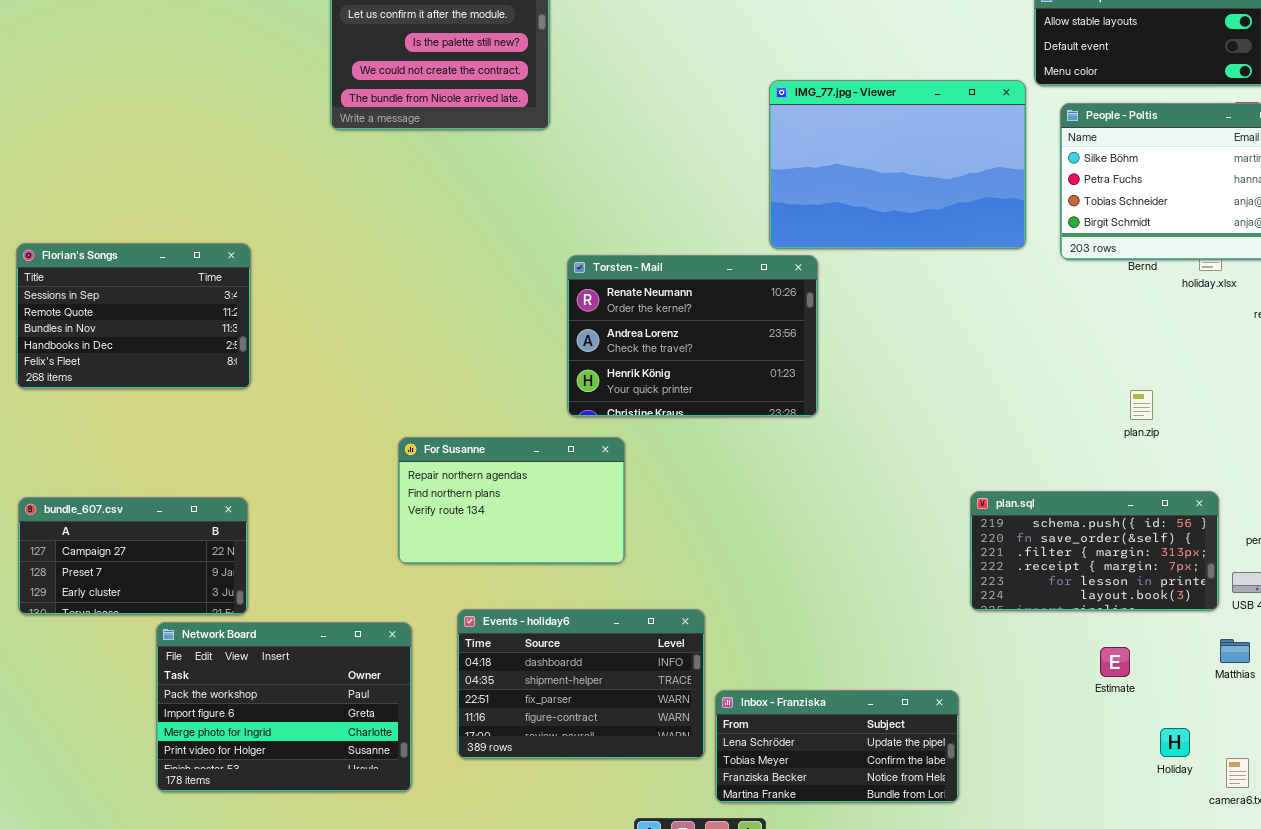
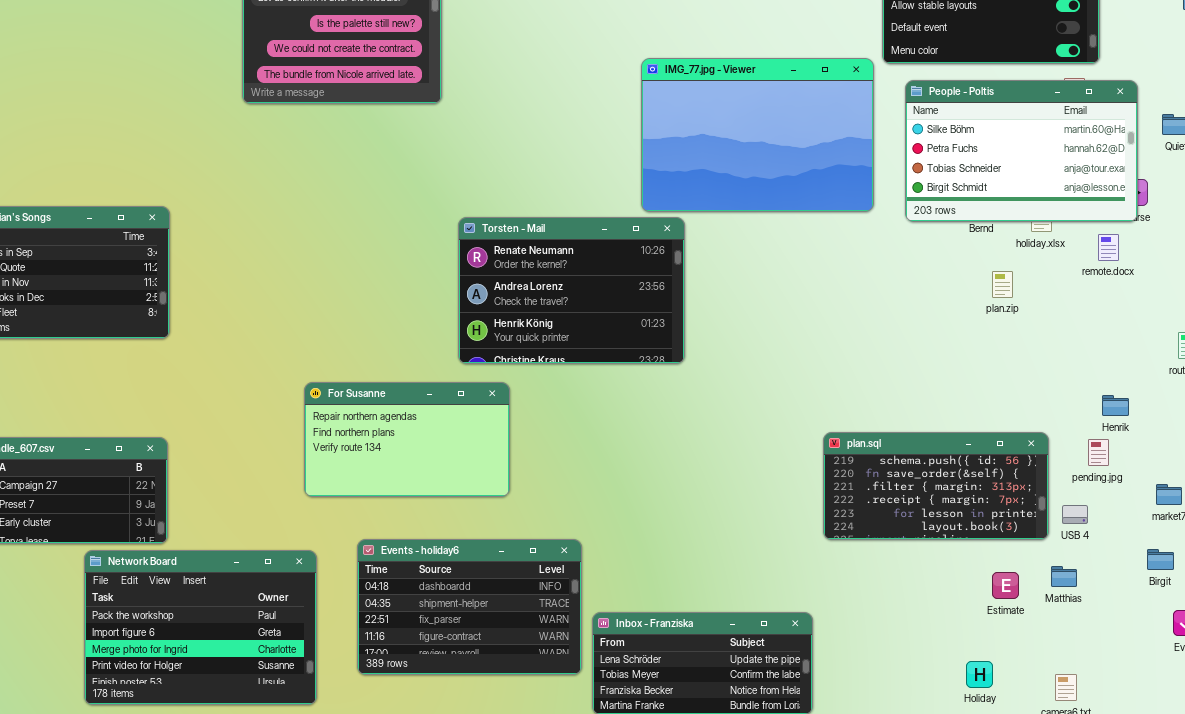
plan.zip: [1130,390,1153,420] -> [992,271,1013,298], moved
Estimate: [1100,647,1130,677] -> [992,572,1019,599], moved
Holiday: [1160,728,1190,757] -> [966,661,993,688], moved

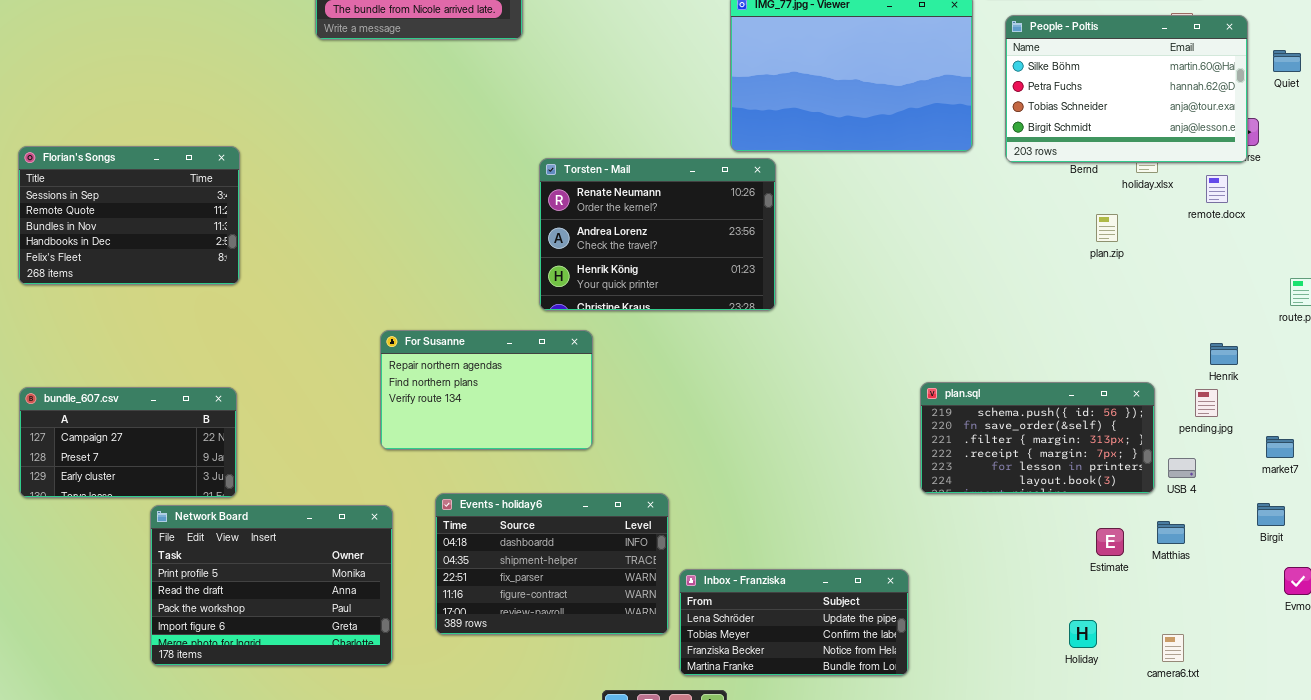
Network Board: [84,550,317,705] -> [150,505,393,666], scrolled up 2 rows

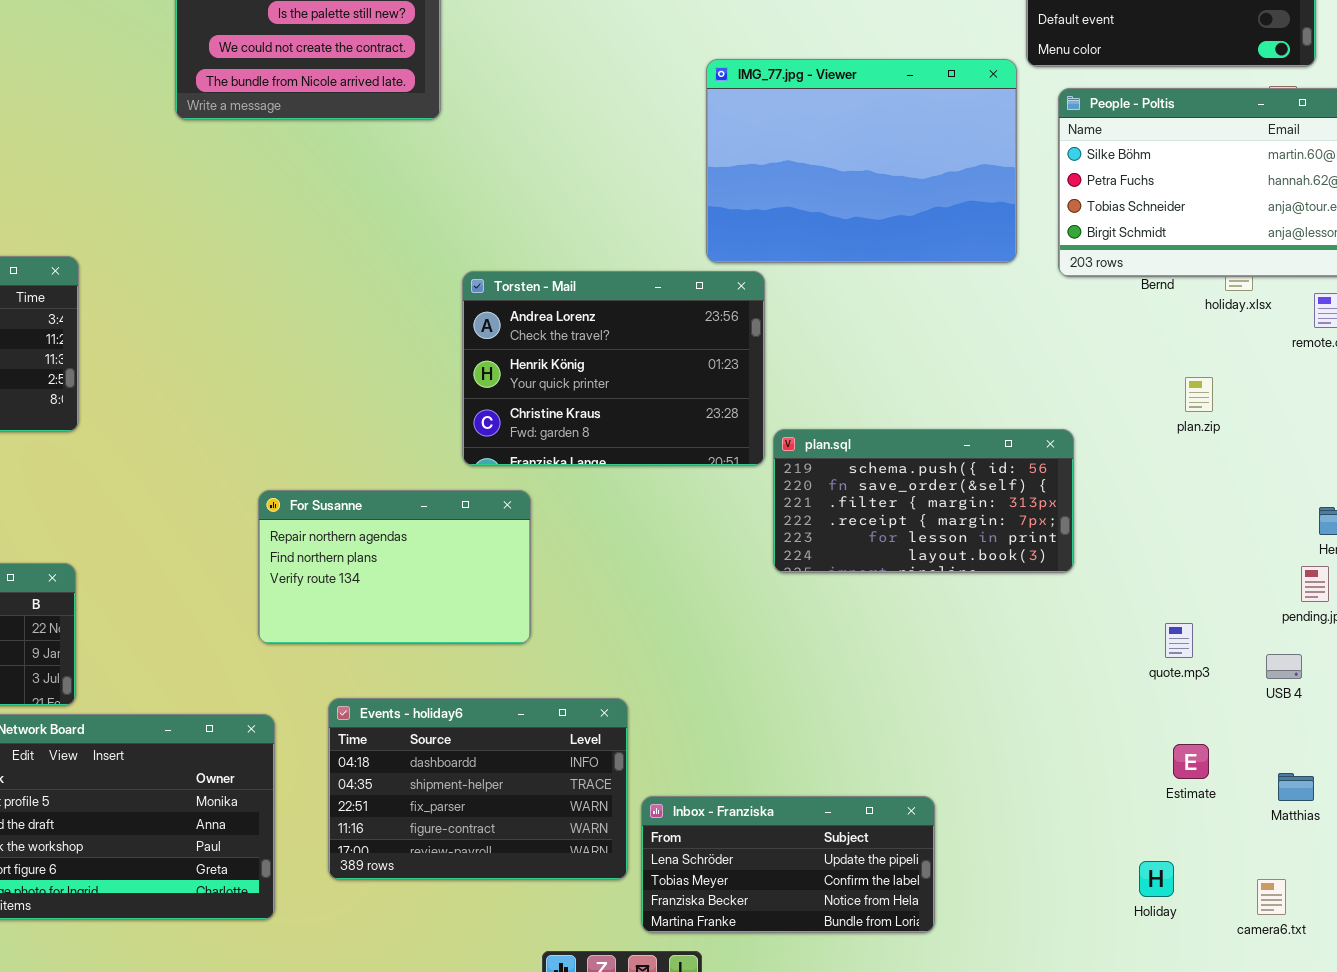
Torsten - Mail: [539,158,776,311] -> [462,271,765,466], scrolled down 1 row
plan.zip: [1096,214,1118,242] -> [1185,377,1213,412], moved
plan.sql: [920,382,1155,494] -> [773,429,1074,573], moved
Matthias: [1157,521,1185,544] -> [1278,773,1314,801], moved

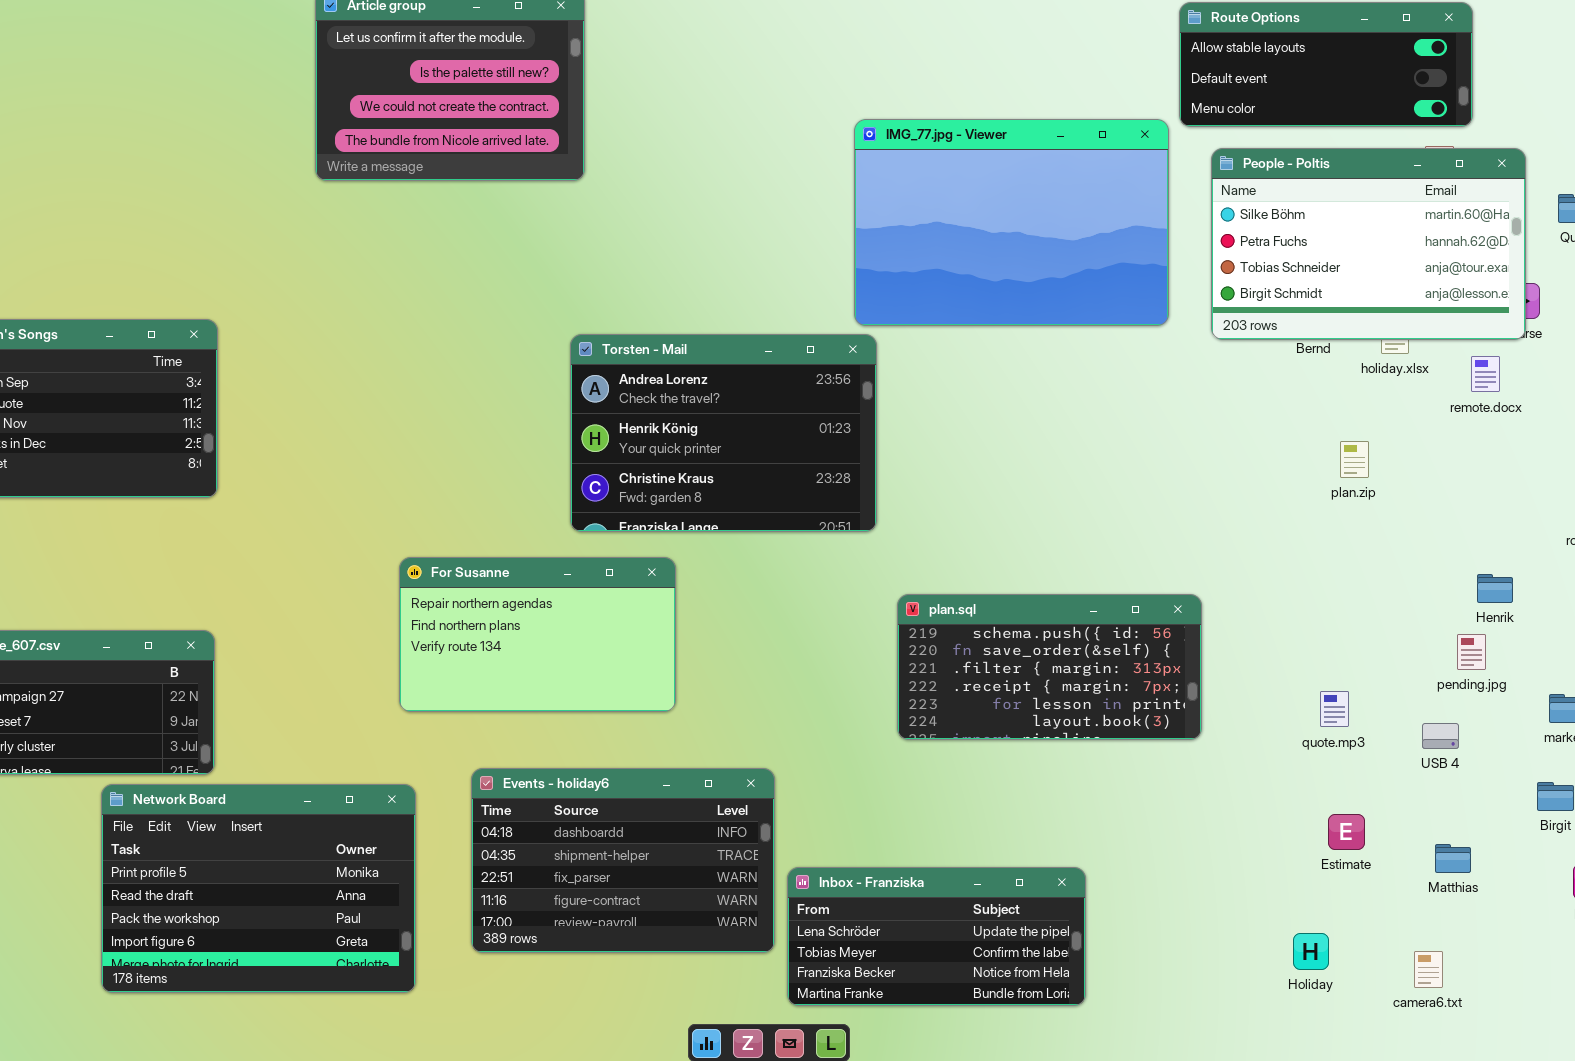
Torsten - Mail: [462,271,765,466] -> [570,334,877,532], moved
plan.sql: [773,429,1074,573] -> [897,594,1202,740], moved

